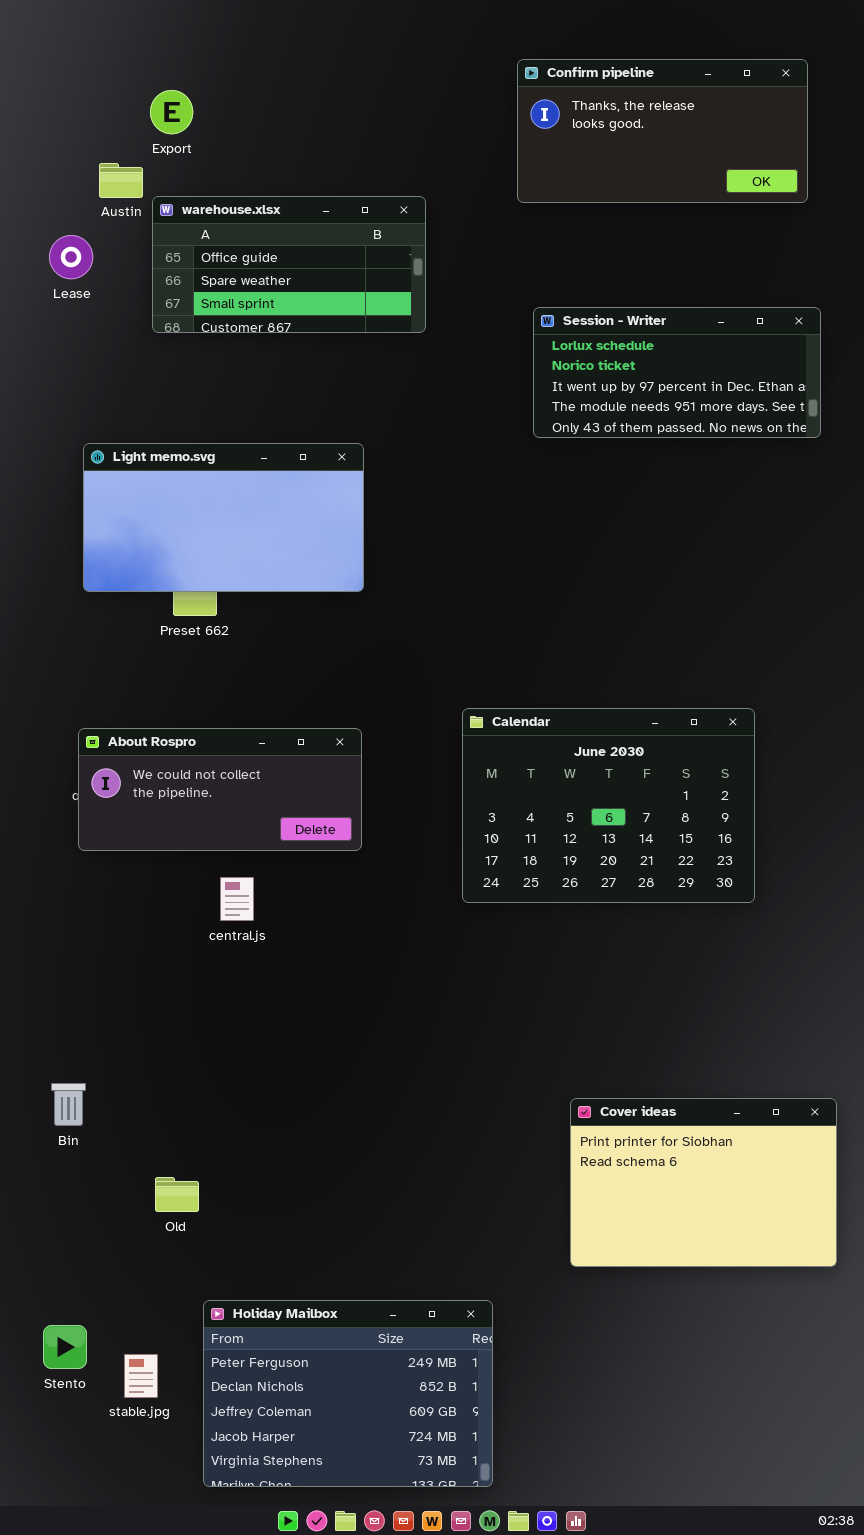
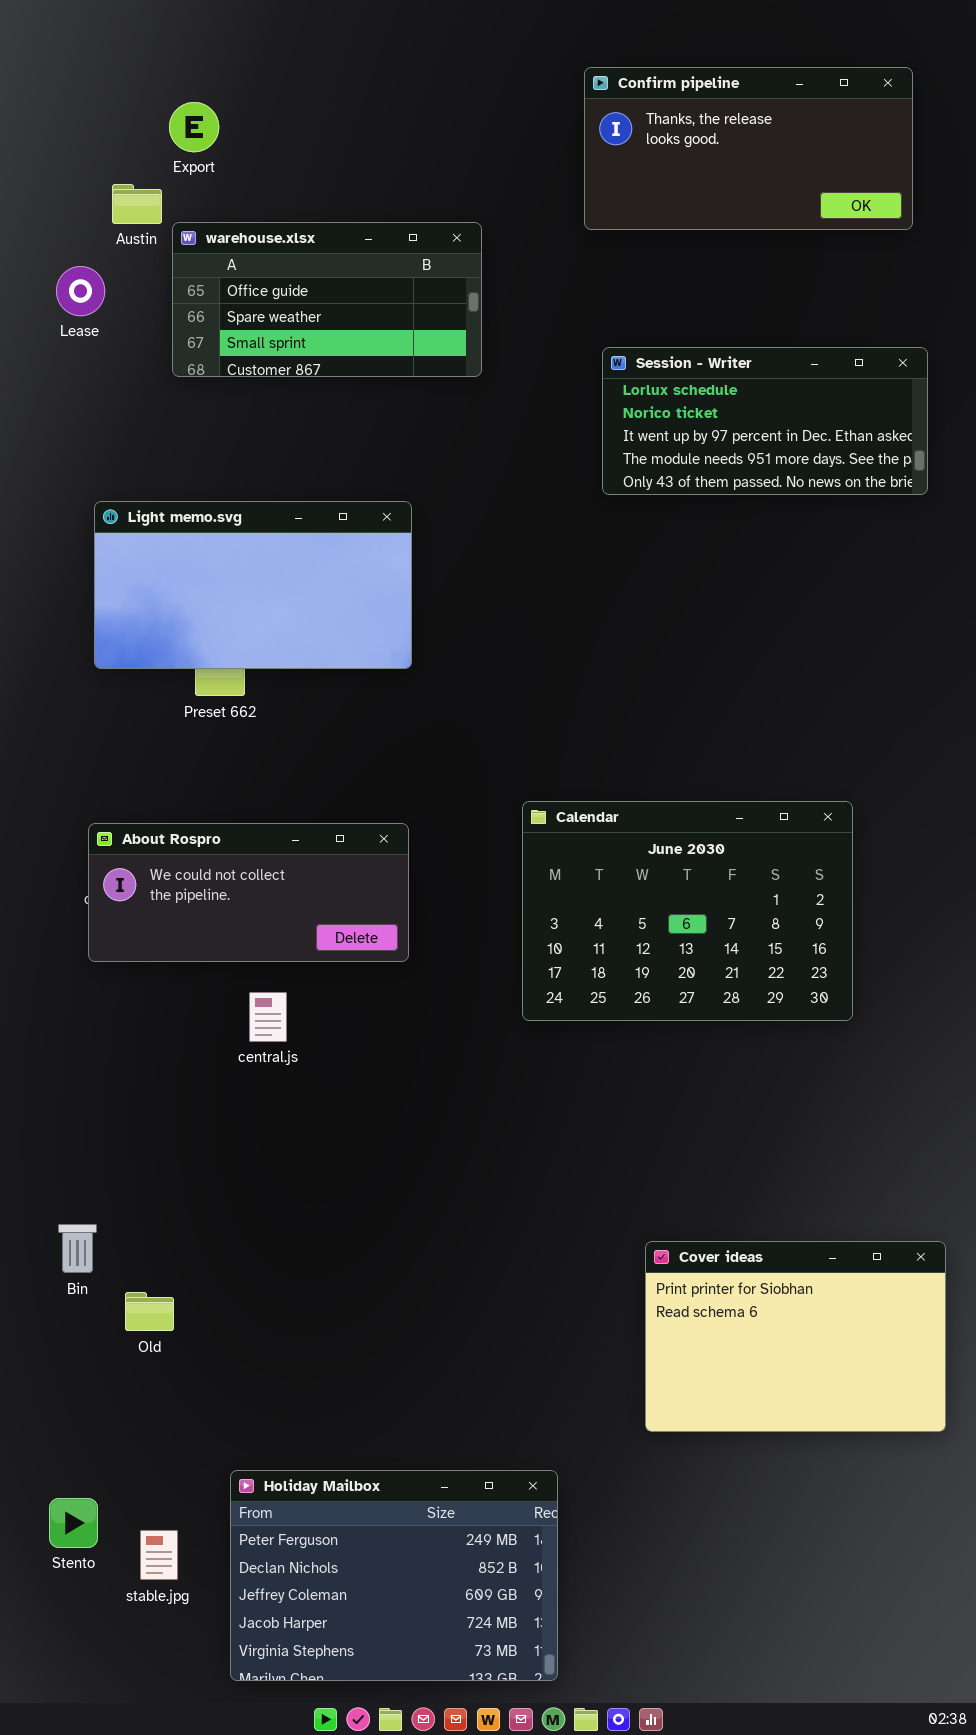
Old: [155,1177,199,1212] -> [125,1292,174,1331], moved

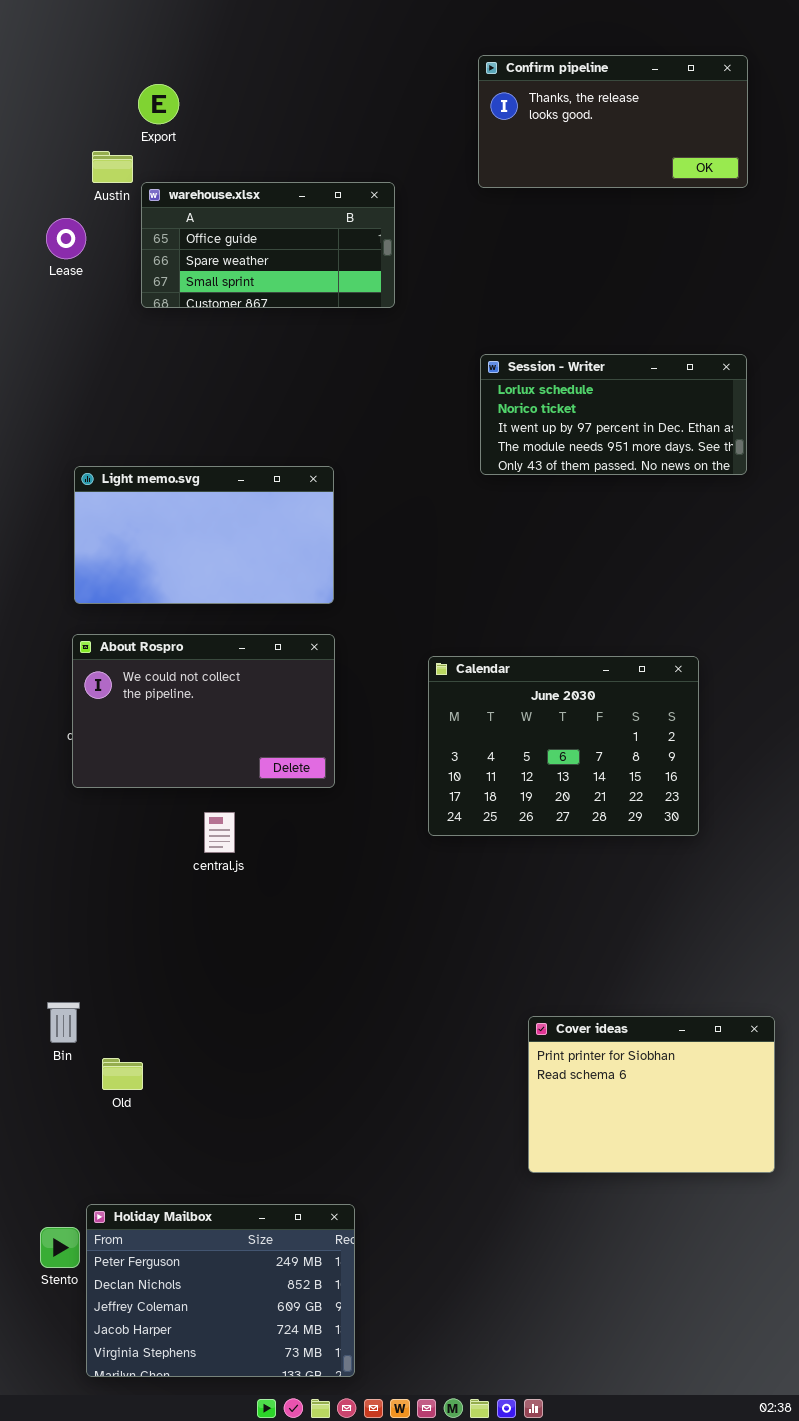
Session - Writer: [602,347,928,495] -> [480,354,747,475], moved
Light memo.svg: [94,501,412,669] -> [74,466,334,604], moved
About Rospro: [88,823,409,962] -> [72,634,335,788], resized
Holiday Mailbox: [230,1470,558,1681] -> [86,1204,355,1377], moved

